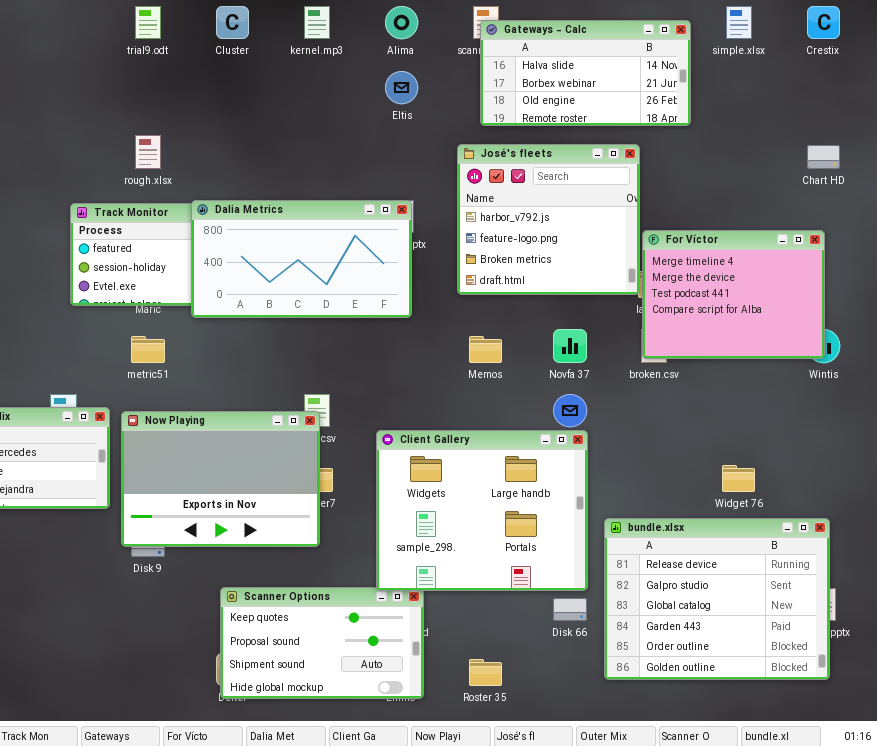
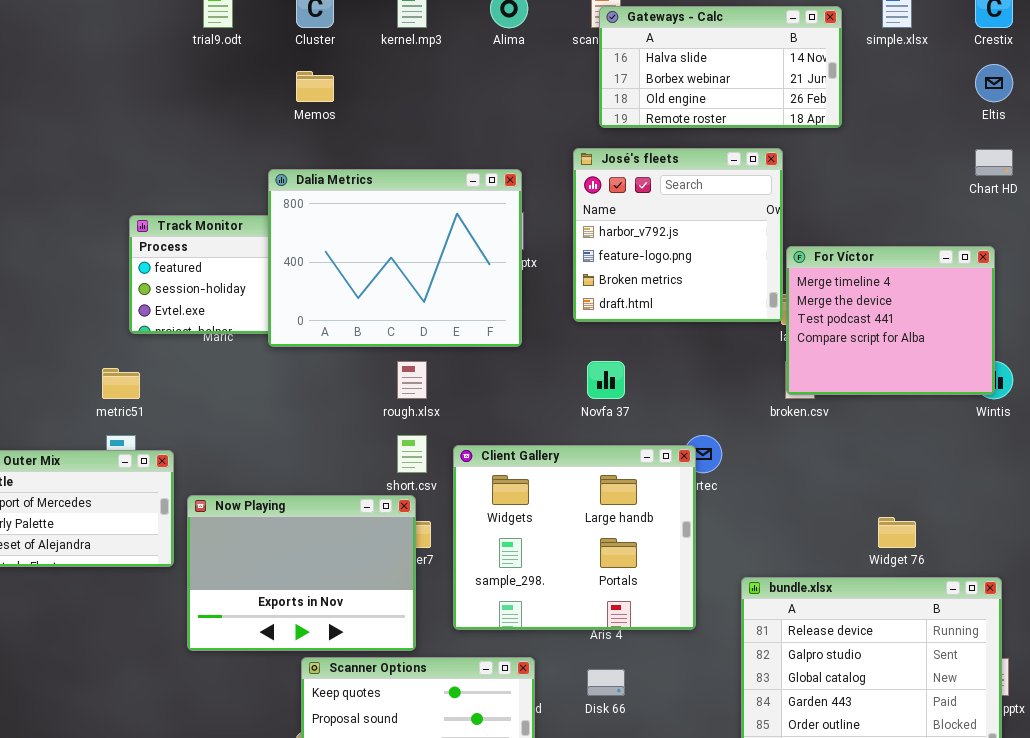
Eltis: [385,71,418,104] -> [975,64,1013,102], moved
rough.xlsx: [135,135,161,169] -> [397,361,427,399], moved
Dalia Metrics: [191,200,412,318] -> [268,169,522,347], resized
Novfa 37: [553,329,587,363] -> [587,361,625,399], moved
metric51: [131,336,165,363] -> [102,368,140,399], moved
Memos: [469,336,502,363] -> [296,71,334,102], moved
Now Playing: [121,411,320,547] -> [187,495,416,651], moved
Client Gallery: [376,430,588,591] -> [453,445,696,630], moved
Disk 66: [553,598,587,621] -> [587,669,625,696], moved

